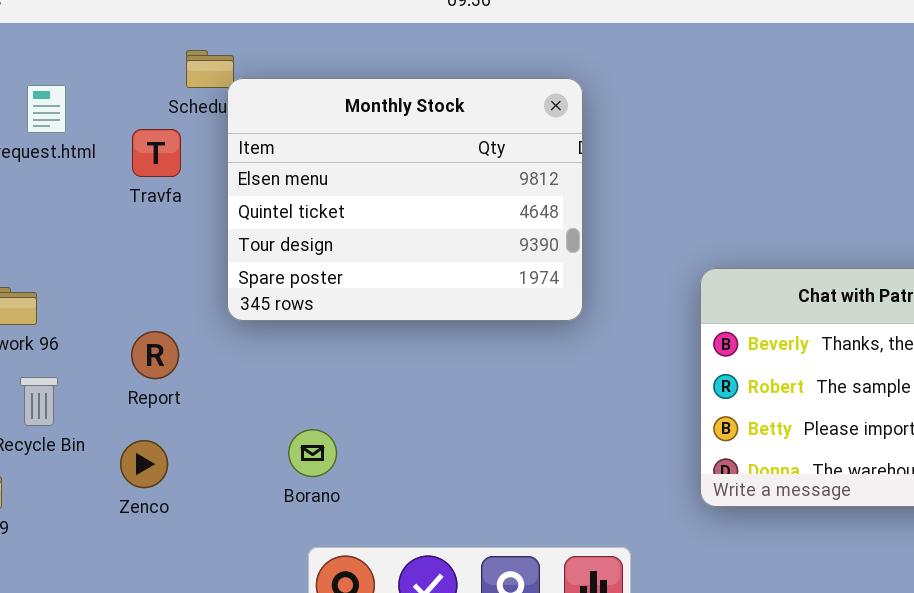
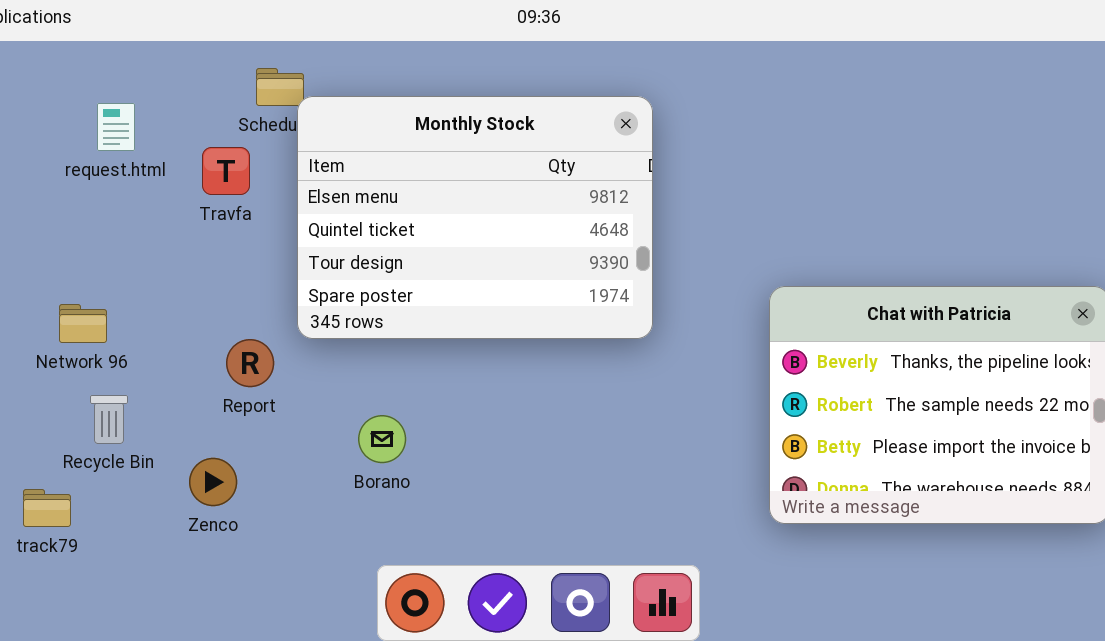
Report: [131,331,179,379] -> [226,339,274,387], moved
Borano: [288,429,337,477] -> [358,415,406,463], moved

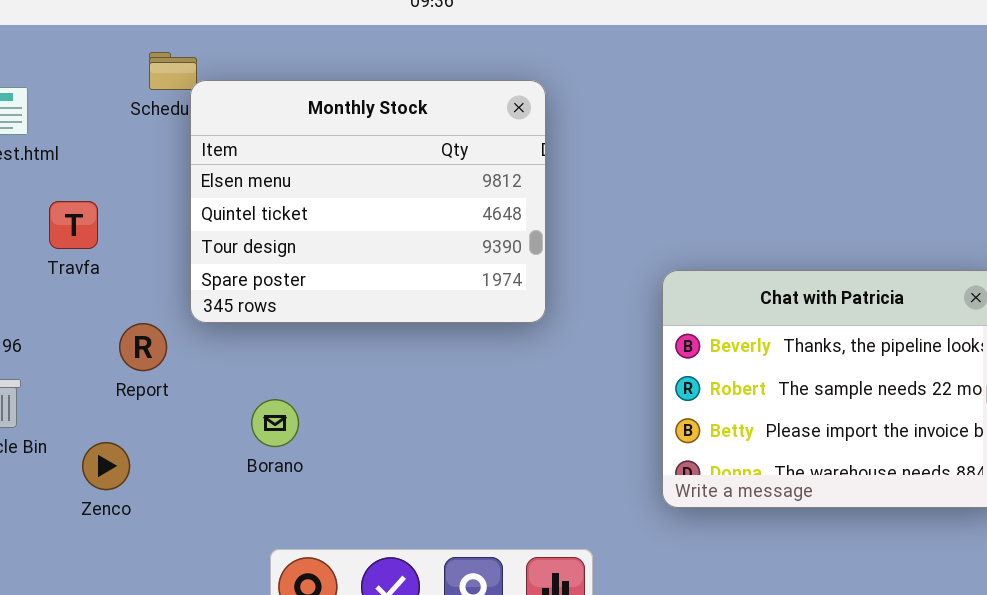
Travfa: [202,147,250,195] -> [49,201,98,249], moved

